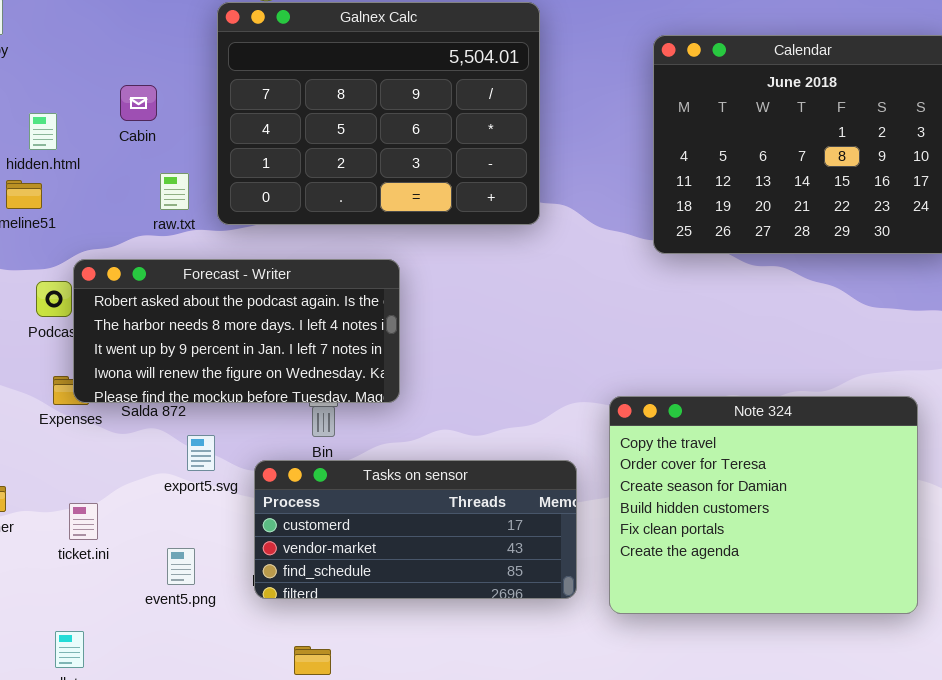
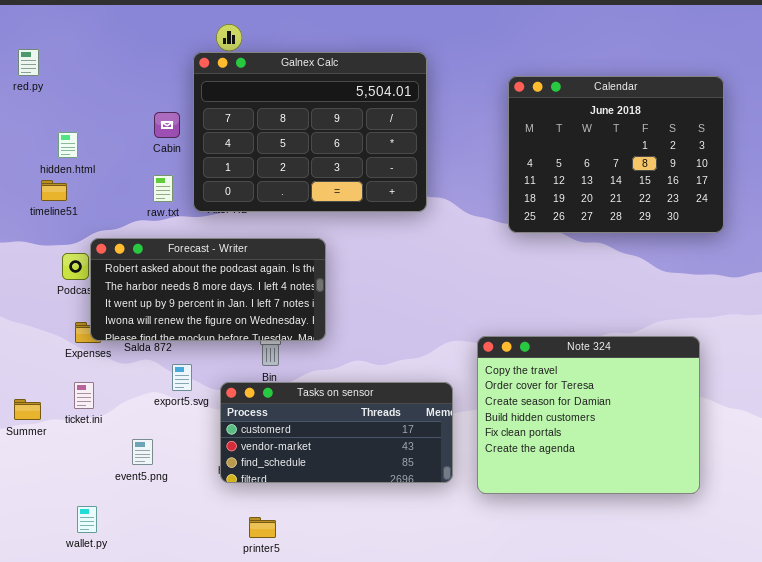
Cabin: [120,85,157,121] -> [154,112,180,138], moved
ticket.ini: [69,503,98,540] -> [74,382,94,409], moved
event5.png: [167,548,195,585] -> [132,439,153,465], moved

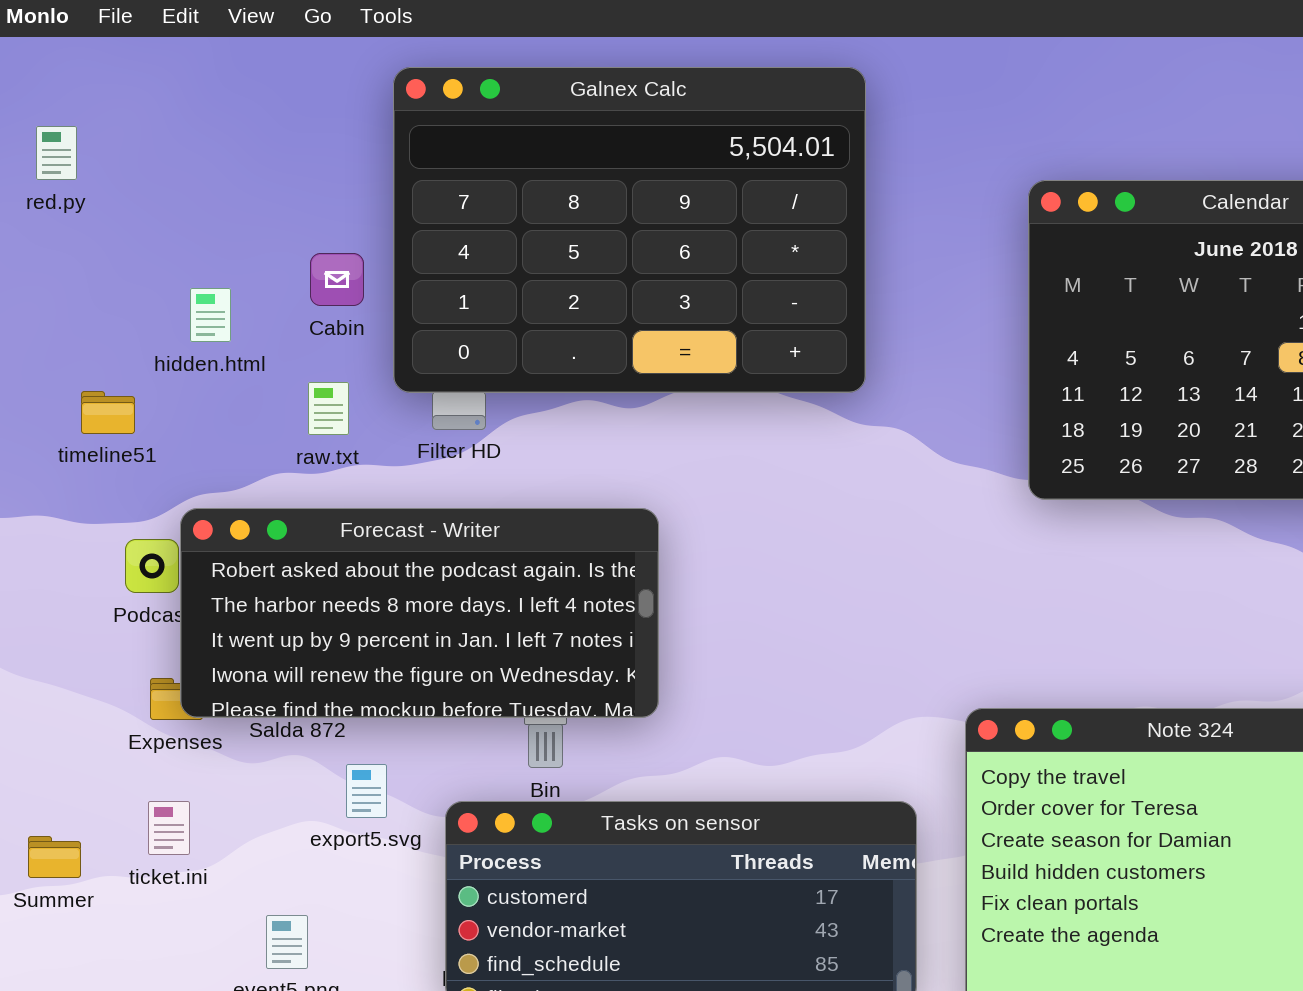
Galnex Calc: [193,52,427,212] -> [393,67,866,393], moved
hidden.html: [58,132,78,158] -> [190,288,231,342], moved

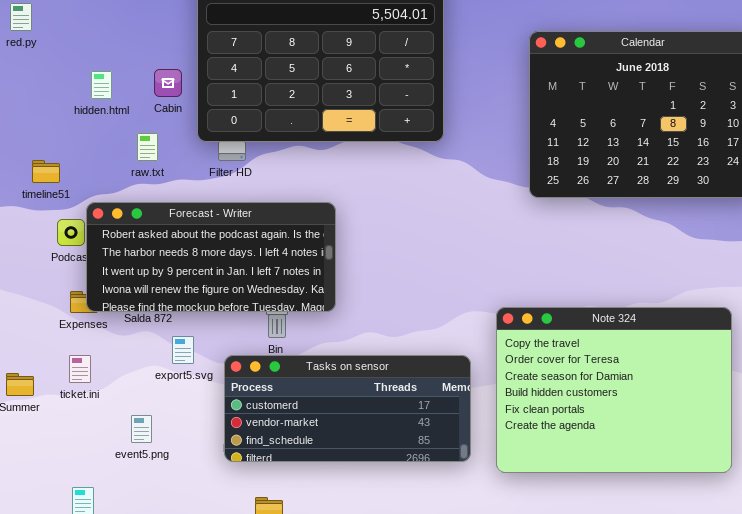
hidden.html: [190,288,231,342] -> [91,71,112,99], moved
raw.txt: [308,382,349,435] -> [137,133,158,161], moved
timeline51: [81,391,135,434] -> [32,160,60,183], moved

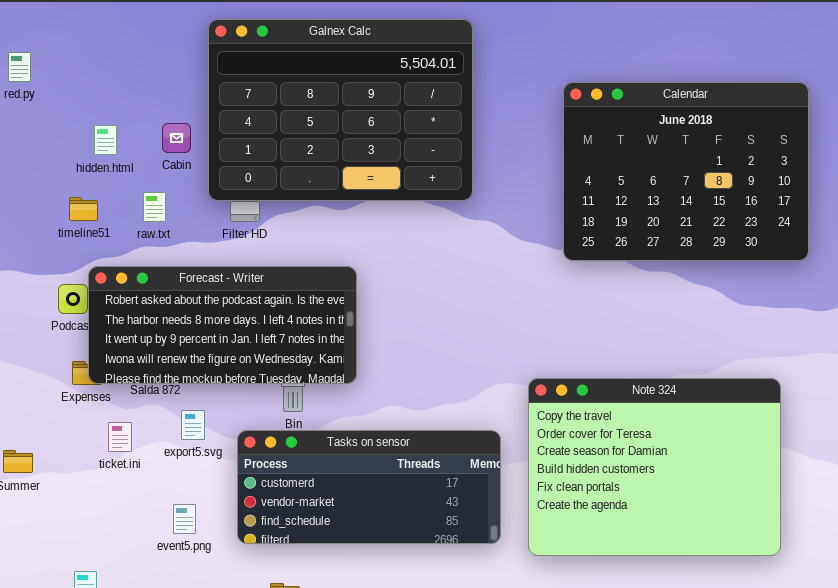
timeline51: [32,160,60,183] -> [69,197,98,221], moved
ticket.ini: [69,355,91,383] -> [108,422,132,452], moved
event5.png: [131,415,152,443] -> [173,504,196,534], moved

